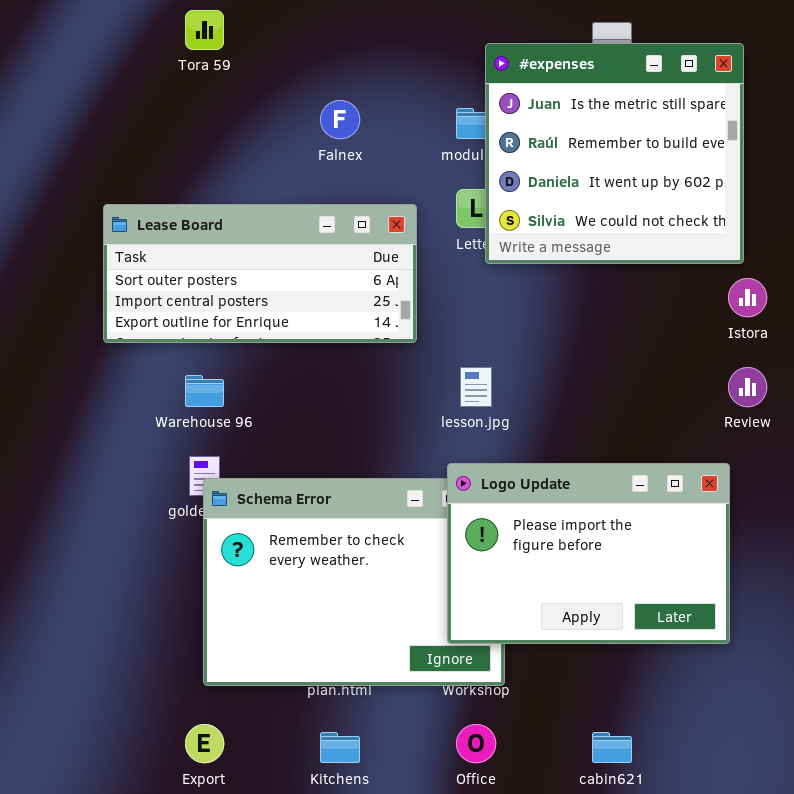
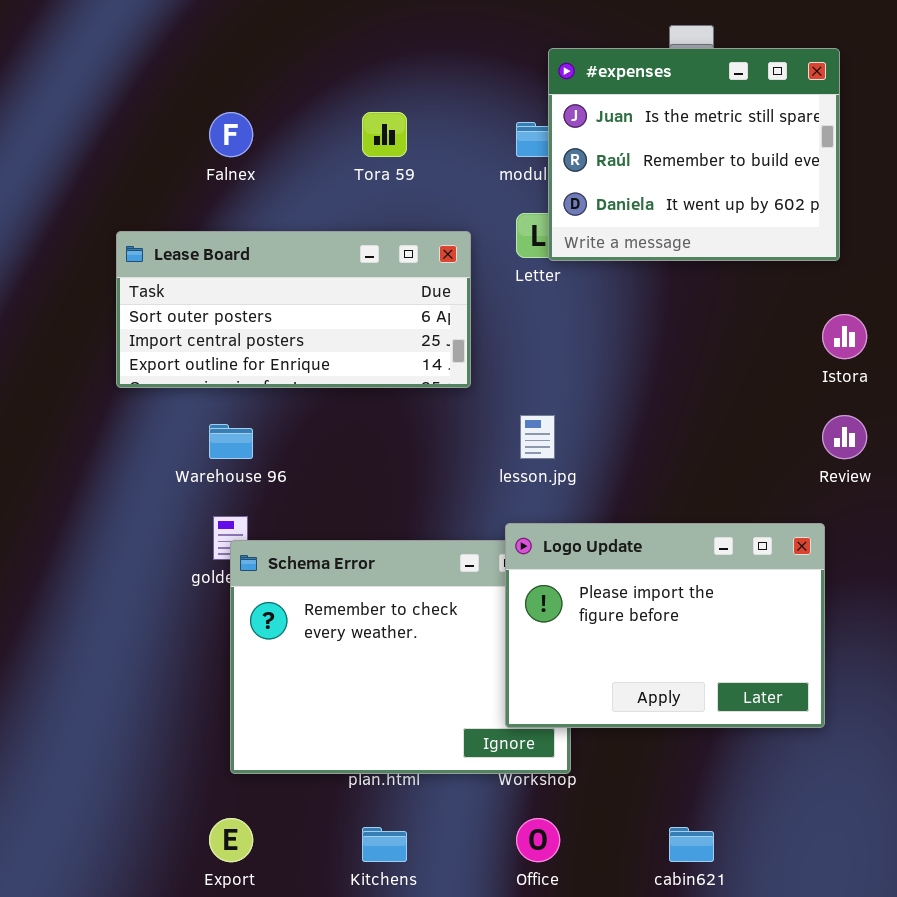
Tora 59: [185,10,224,50] -> [362,112,407,157], moved
#expenses: [485,43,744,264] -> [548,48,840,261], resized
Falnex: [320,100,360,139] -> [209,112,253,157], moved

